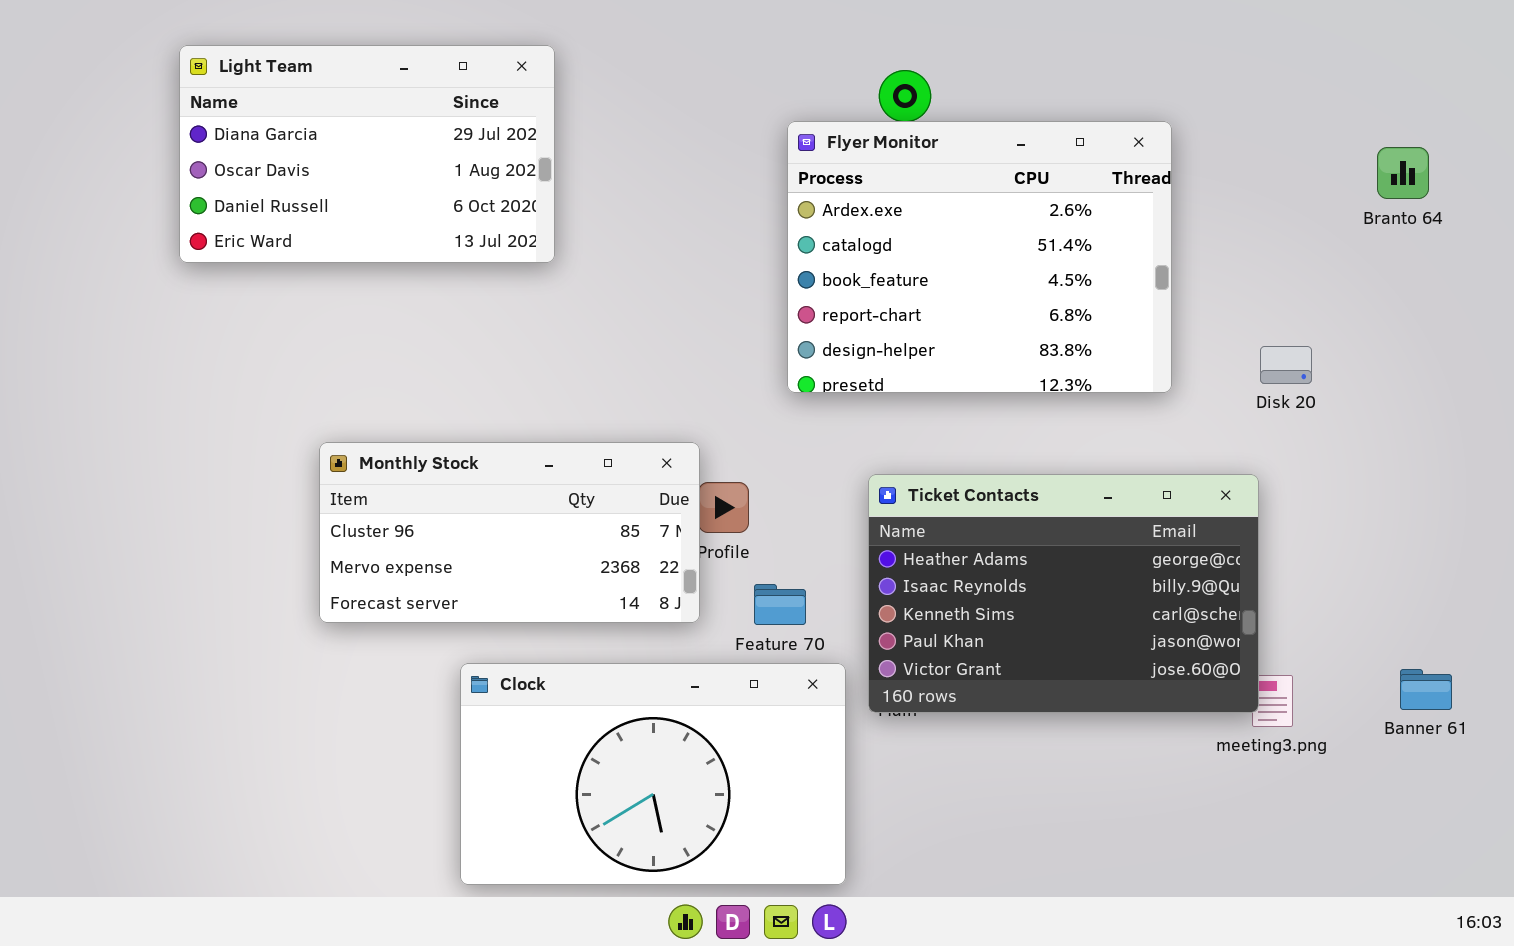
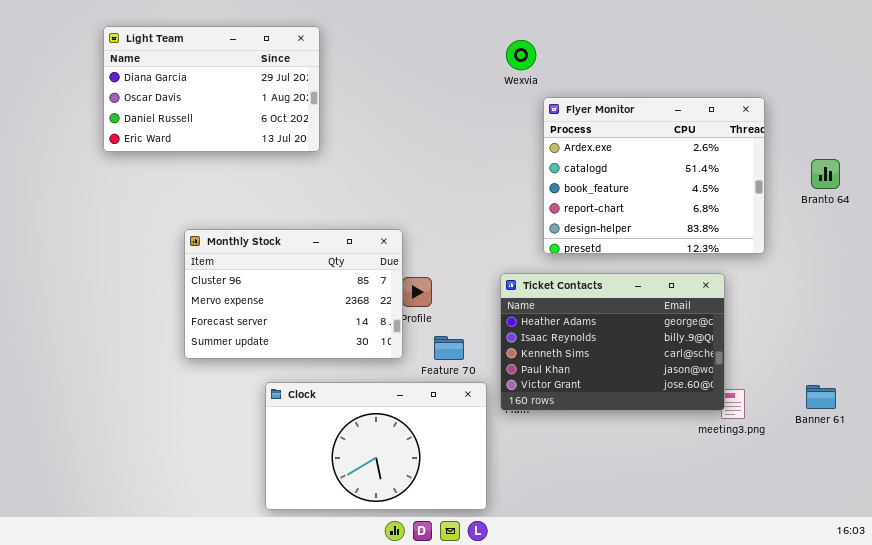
Flyer Monitor: [787,121,1172,393] -> [543,97,765,254], moved
Branto 64: [1377,147,1429,199] -> [811,159,840,189], moved
Monthly Stock: [319,442,700,623] -> [184,229,403,359], resized

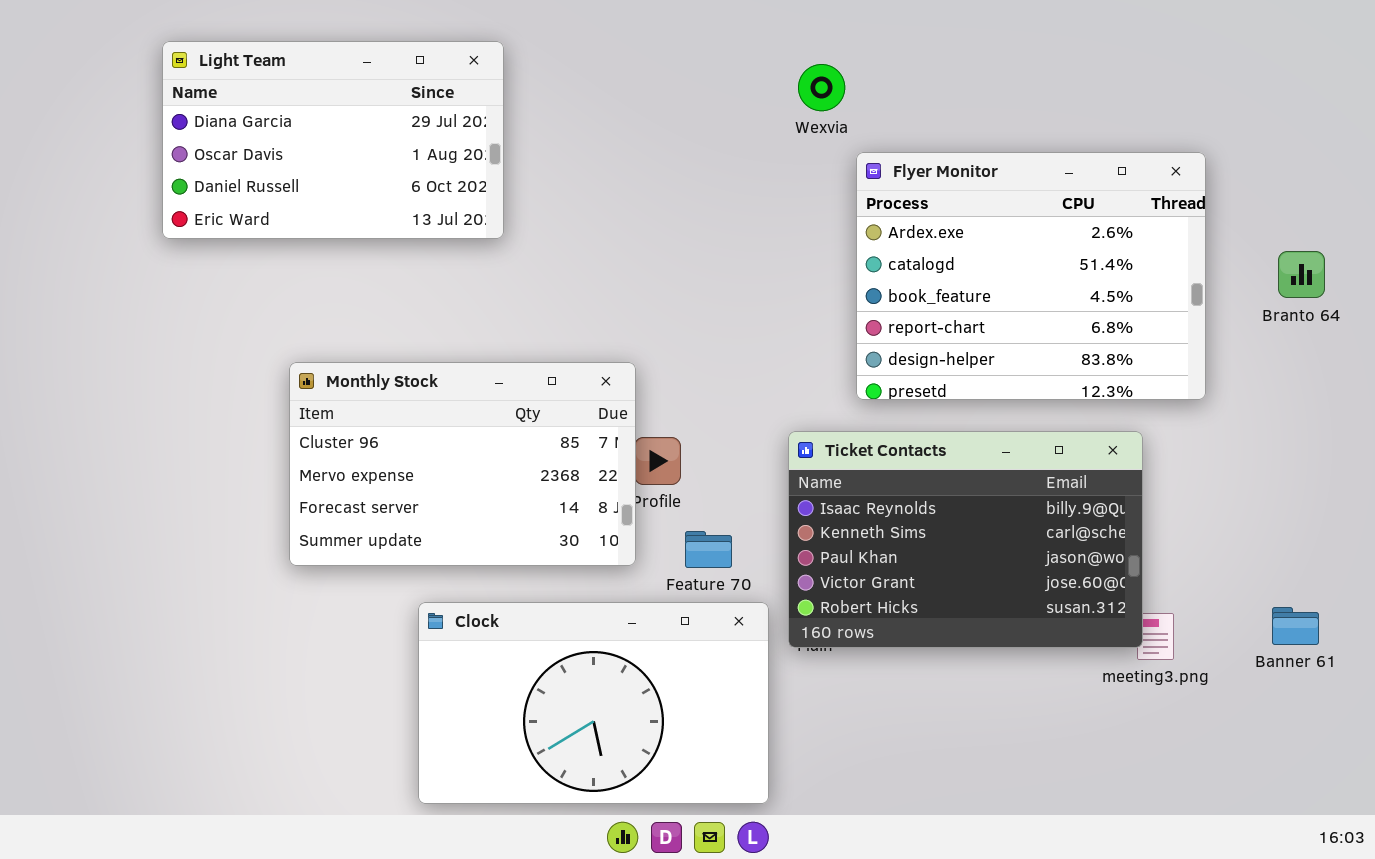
Ticket Contacts: [500,273,725,411] -> [788,431,1143,648], scrolled down 1 row

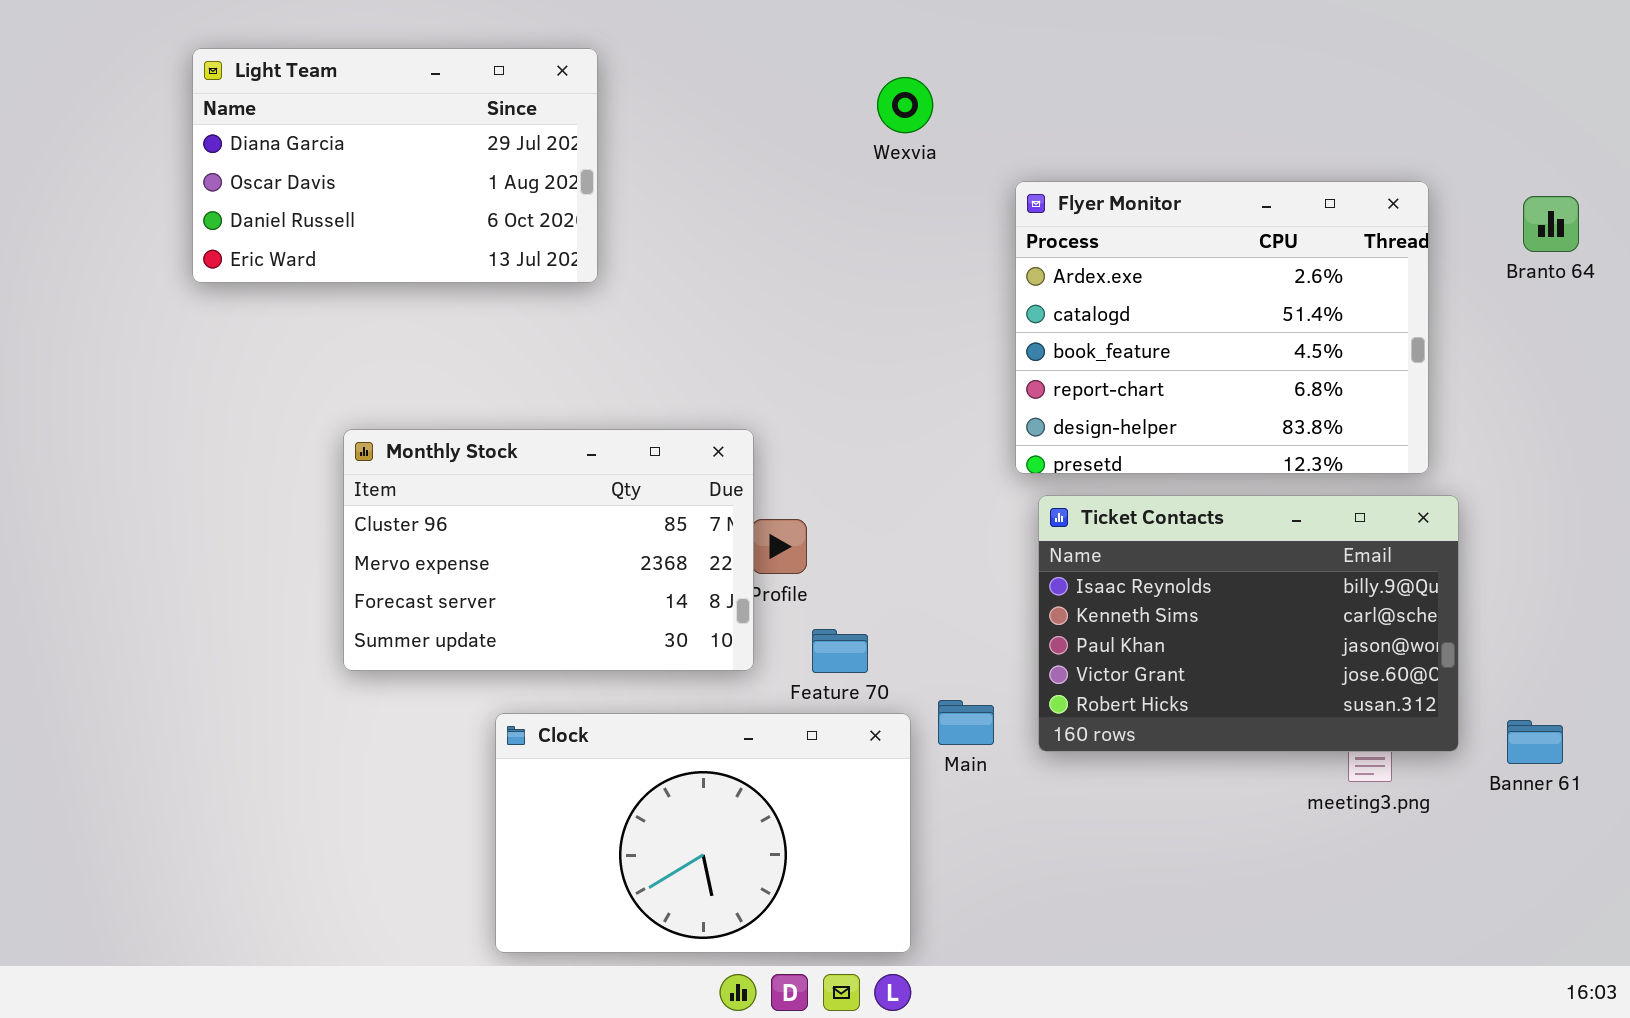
Wexvia: [798,64,845,111] -> [877,77,933,133], moved
Branto 64: [1278,251,1325,298] -> [1523,196,1579,252], moved
Ticket Contacts: [788,431,1143,648] -> [1038,495,1459,752], moved

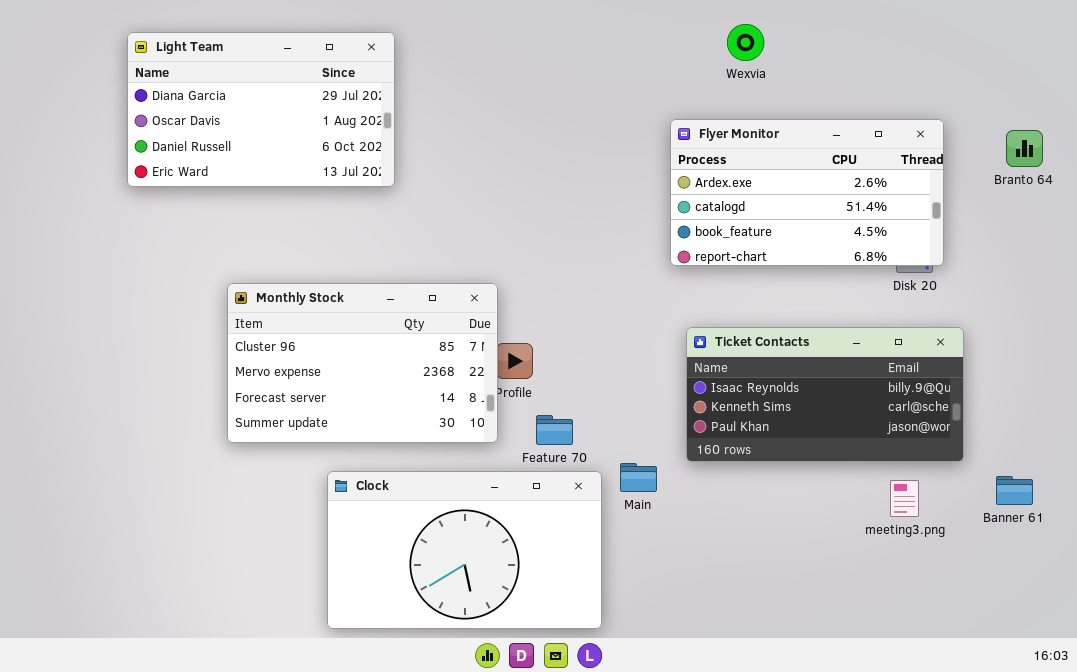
Wexvia: [877,77,933,133] -> [727,24,764,61], moved
Flyer Monitor: [1015,181,1429,474] -> [670,119,944,266], resized
Ticket Contacts: [1038,495,1459,752] -> [686,327,964,462], resized

